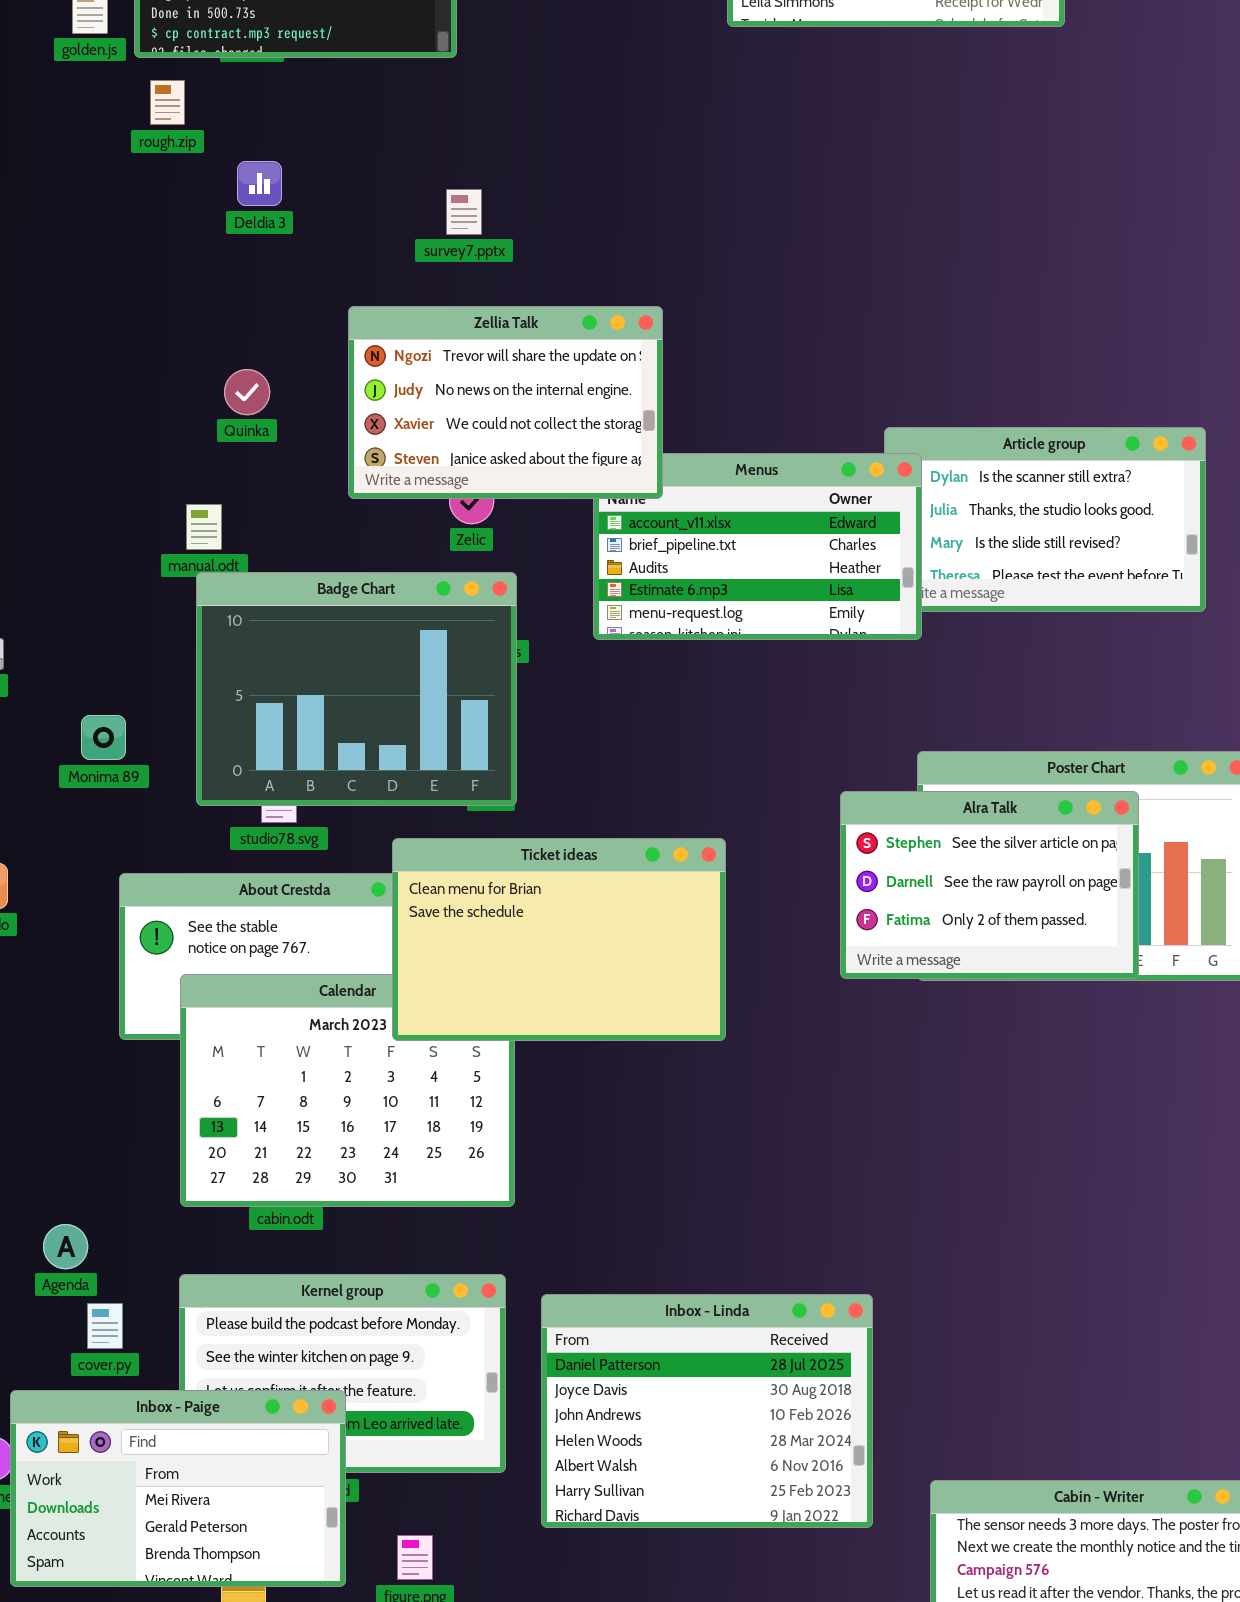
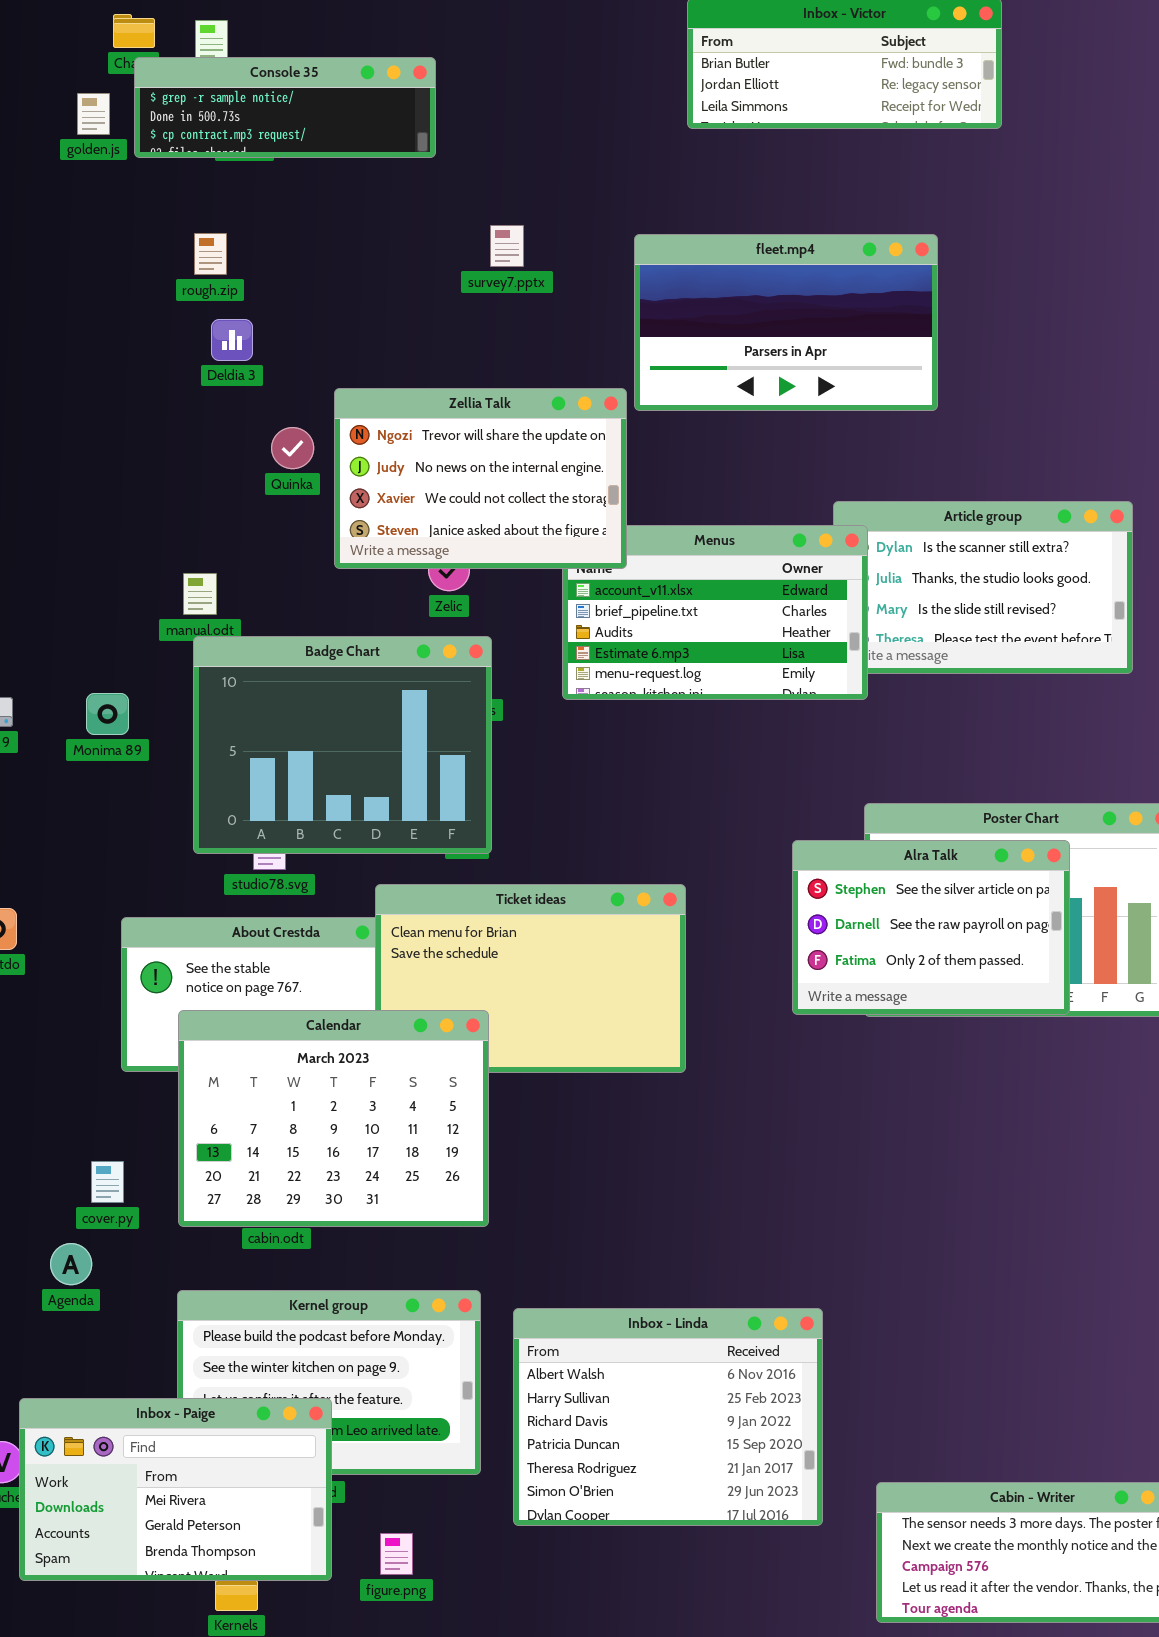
rough.zip: [150,80,185,125] -> [194,233,227,275], moved
fleet.mp4: none -> [634,234,938,411], opened
Deldia 3: [237,161,282,206] -> [211,319,253,361], moved
survey7.pptx: [446,189,482,235] -> [490,225,524,267], moved
Quinka: [224,369,270,415] -> [271,427,314,469], moved
Monima 89: [81,715,126,760] -> [86,693,129,735], moved
Calendar: [180,974,515,1207] -> [178,1010,489,1227], raised
Inbox - Linda: [541,1294,873,1528] -> [513,1308,823,1526], scrolled down 4 rows
cover.py: [87,1303,123,1349] -> [91,1161,124,1203], moved

